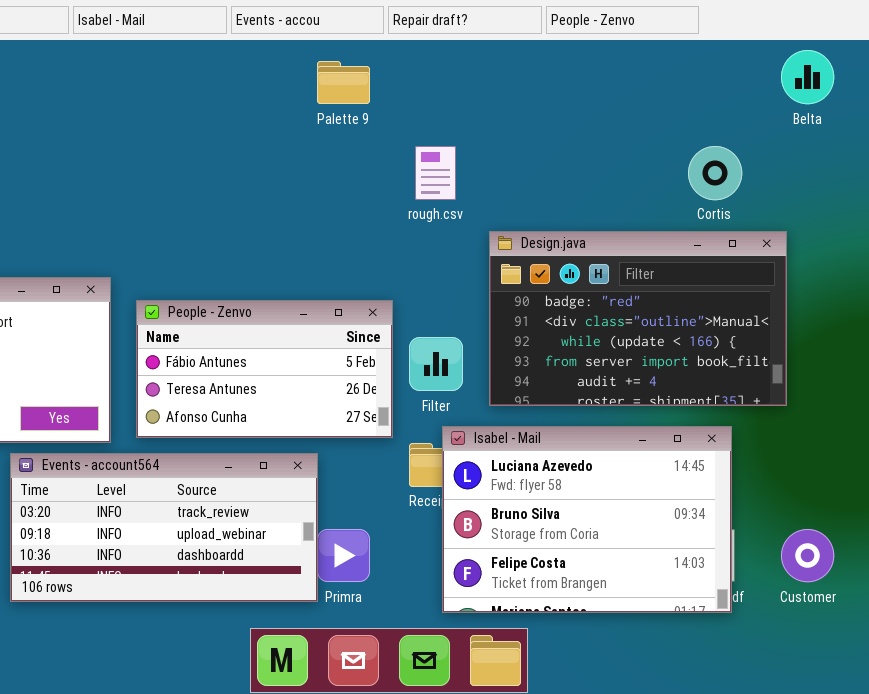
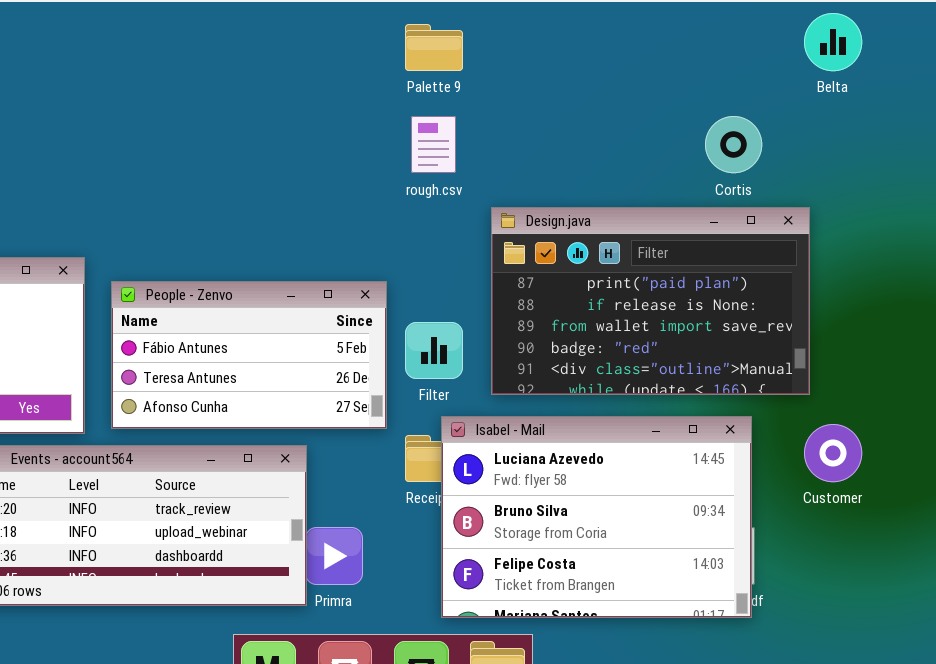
Palette 9: [317,61,370,104] -> [405,24,463,71], moved
Design.java: [489,231,787,406] -> [491,207,810,395], scrolled up 3 rows
Customer: [781,529,834,582] -> [804,424,862,482], moved

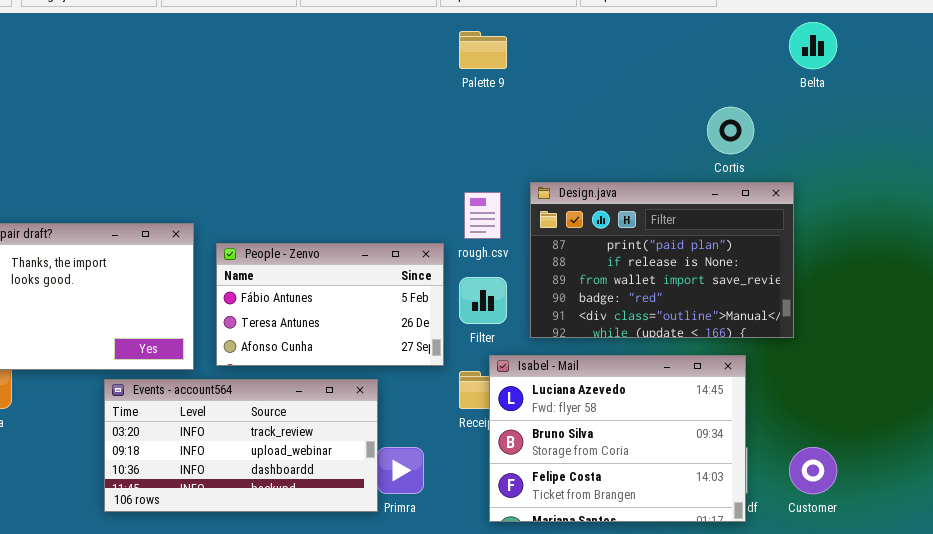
rough.csv: [411,116,456,173] -> [464,192,501,239], moved
Customer: [804,424,862,482] -> [789,447,837,494], moved

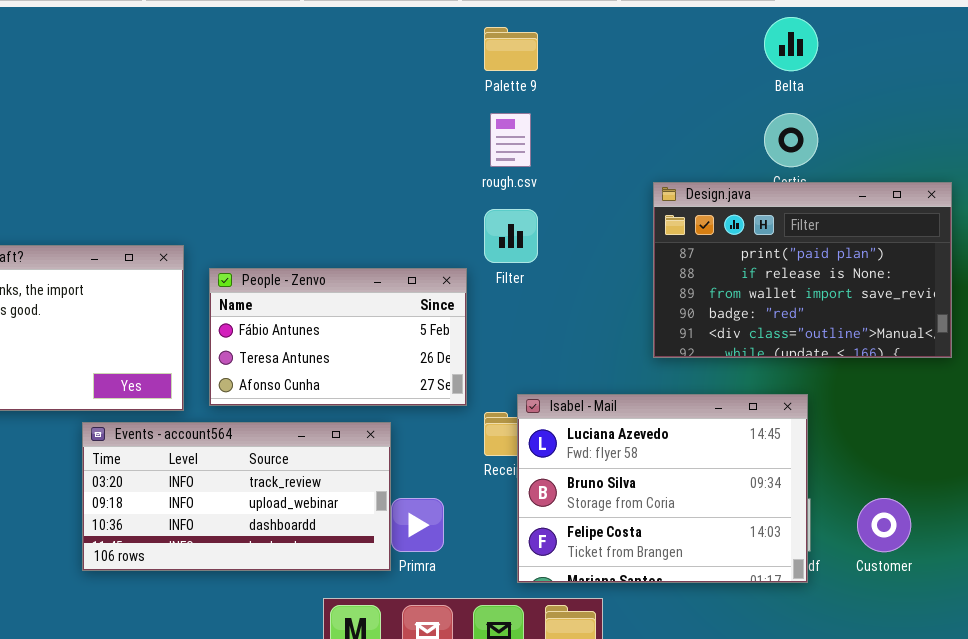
Belta: [789,22,837,69] -> [764,17,818,71], moved
Design.java: [530,182,794,338] -> [653,182,952,358], moved
rough.csv: [464,192,501,239] -> [490,113,531,167], moved
Filter: [459,277,507,324] -> [484,209,538,263], moved

